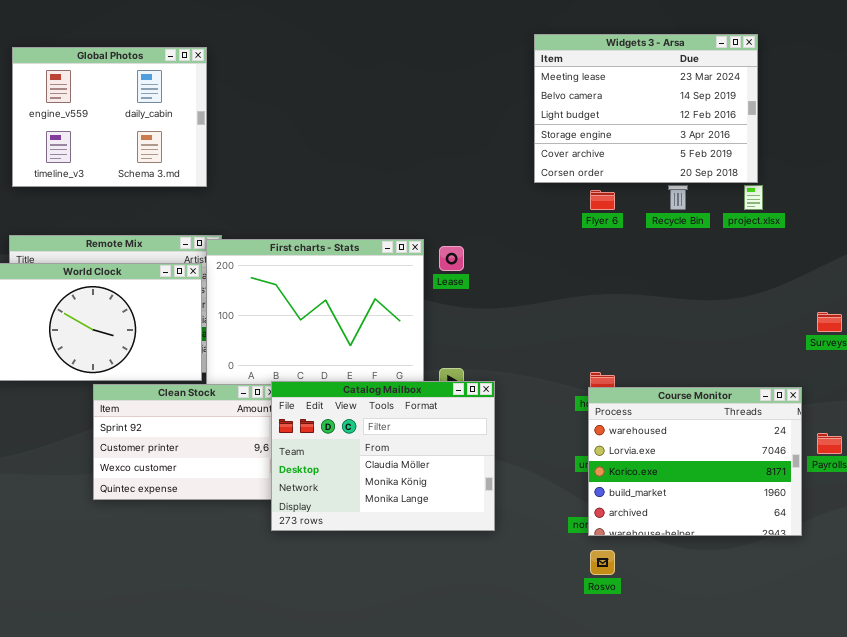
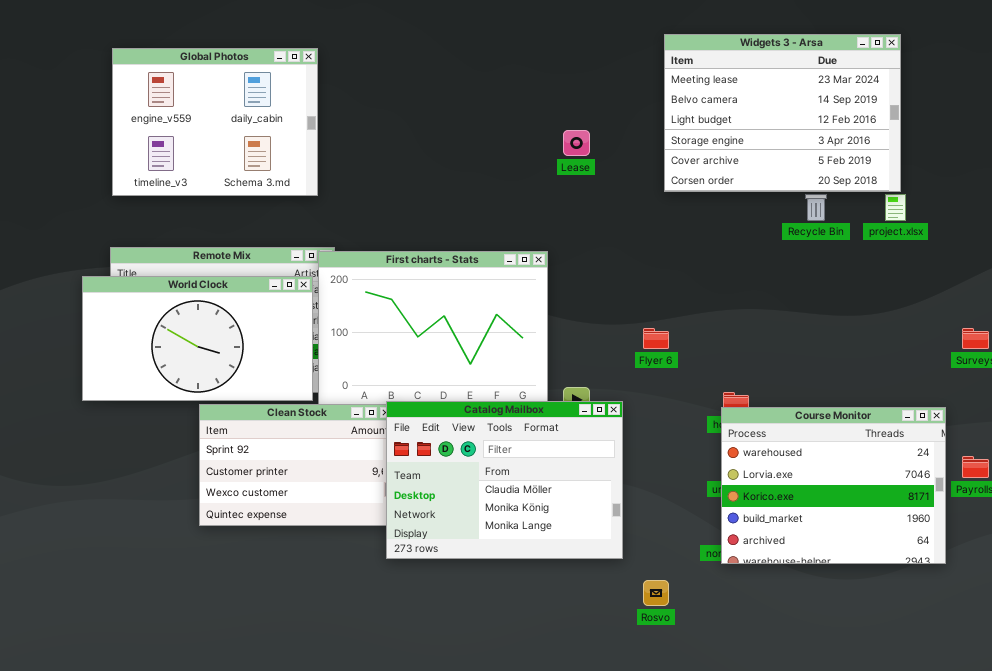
Flyer 6: [590,190,615,210] -> [643,328,669,349], moved
Lease: [439,246,464,271] -> [563,130,590,156], moved
Rosvo: [590,550,615,575] -> [643,580,669,606], moved

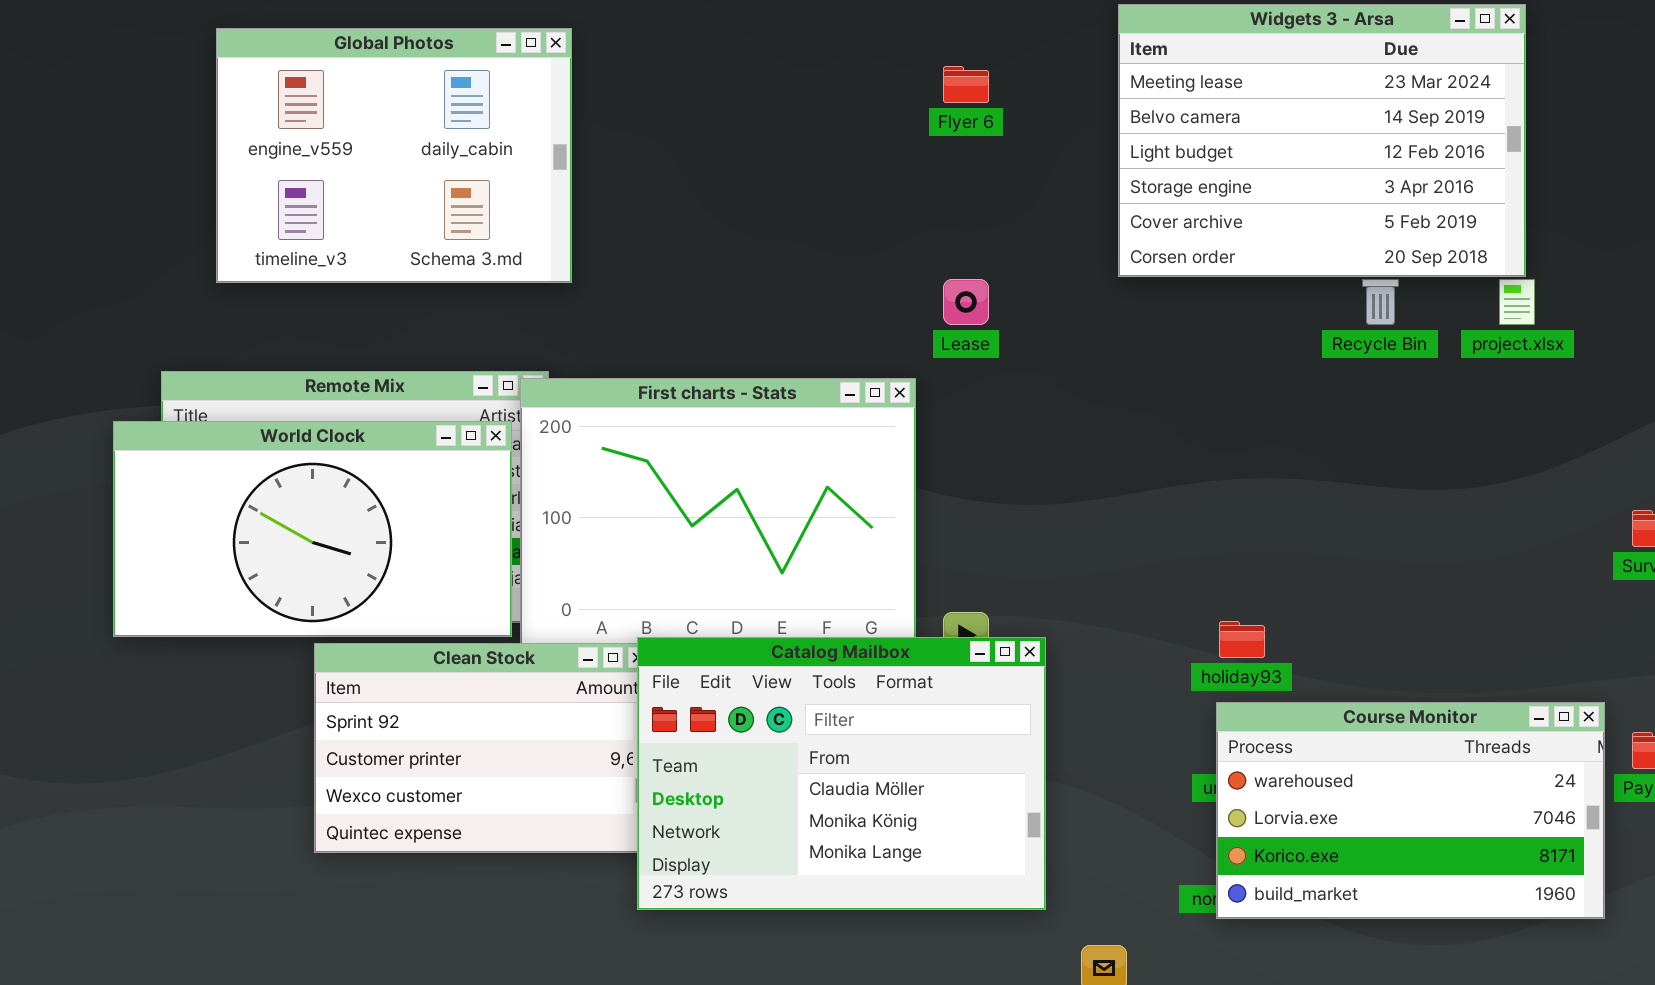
Global Photos: [112,48,318,196] -> [216,28,572,283], moved
Lease: [563,130,590,156] -> [943,279,989,325], moved
Flyer 6: [643,328,669,349] -> [943,66,989,103], moved
Course Monitor: [721,407,946,564] -> [1216,702,1605,919], resized

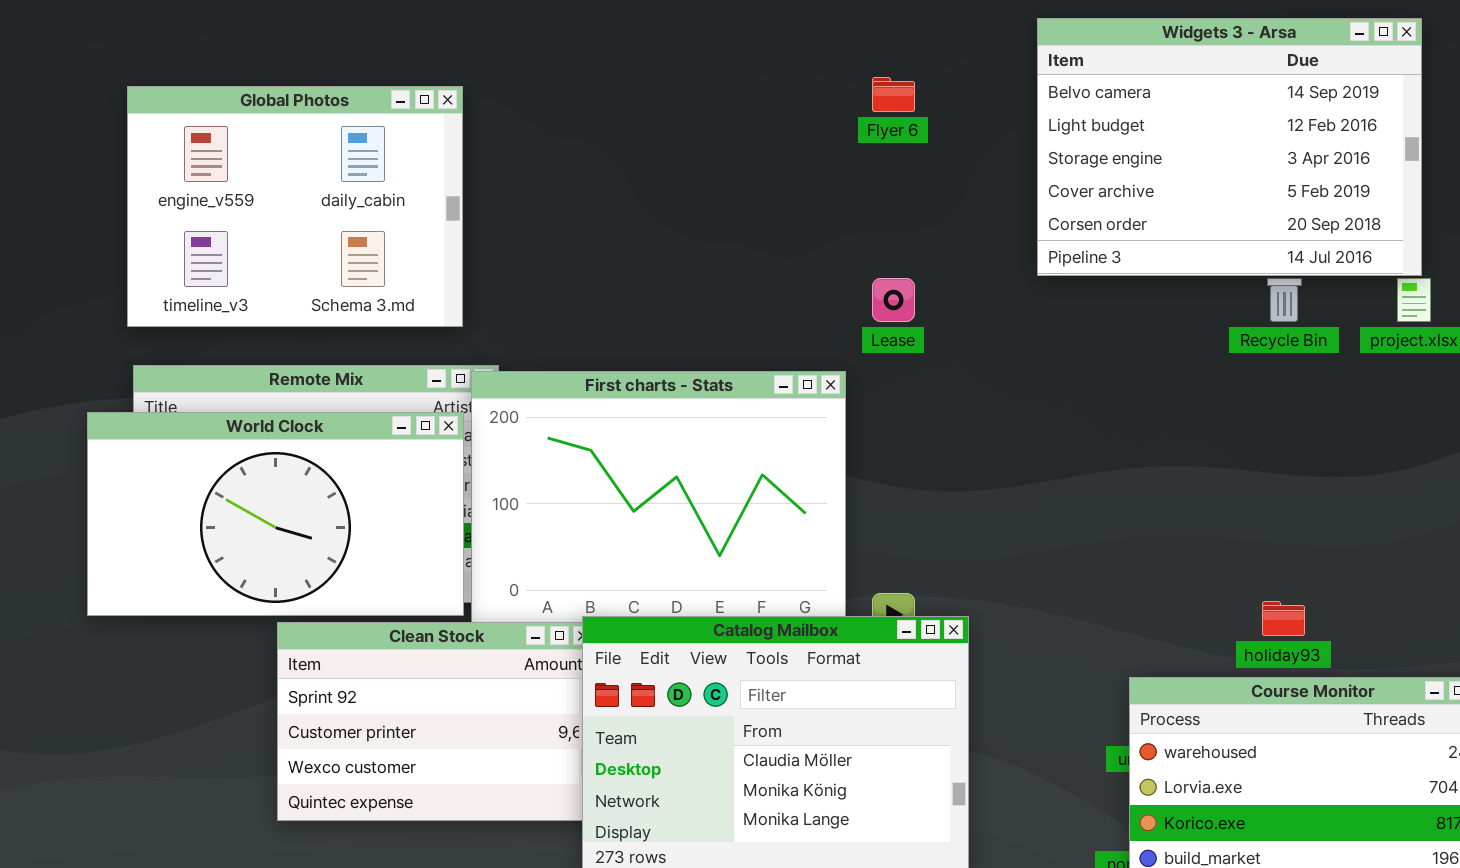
Widgets 3 - Arsa: [1118,4,1526,277] -> [1037,18,1422,276], scrolled down 1 row
Global Photos: [216,28,572,283] -> [127,86,463,327], moved
holiday93: [1219,621,1265,658] -> [1262,601,1305,636], moved

